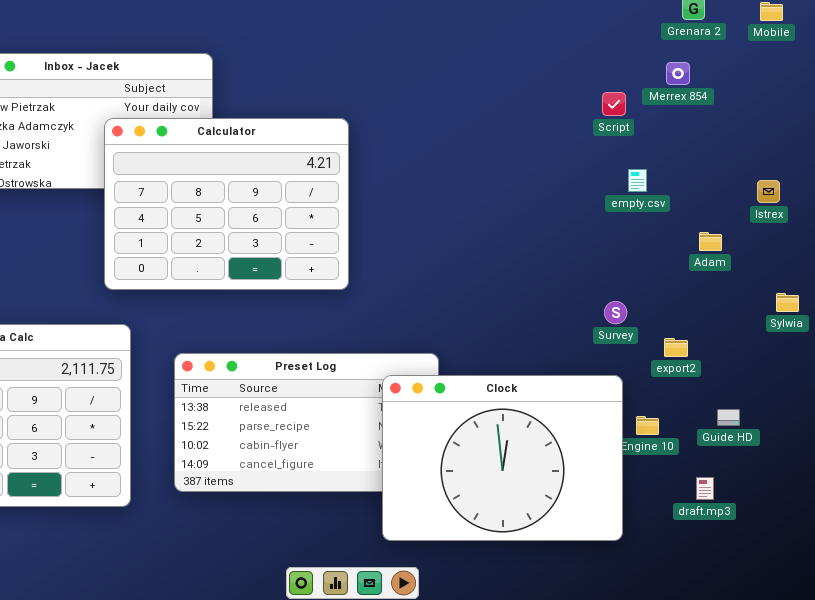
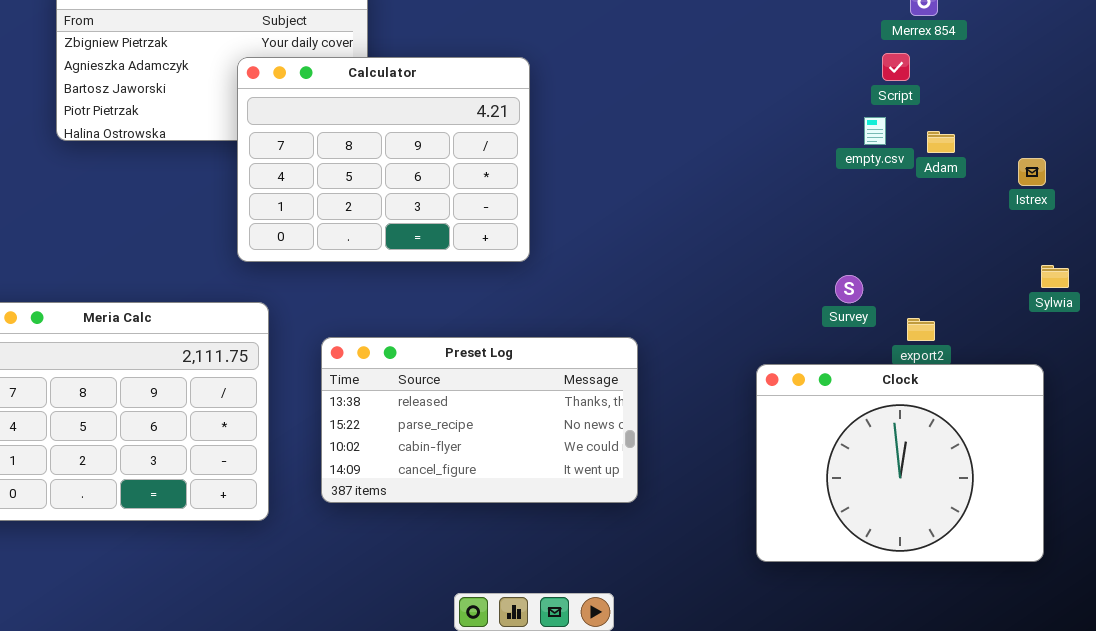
Script: [602,92,626,116] -> [882,53,910,81], moved
Istrex: [757,180,780,203] -> [1018,158,1046,186], moved
Adam: [699,232,722,251] -> [927,131,955,153], moved
Clock: [382,375,623,541] -> [756,364,1044,562], moved

